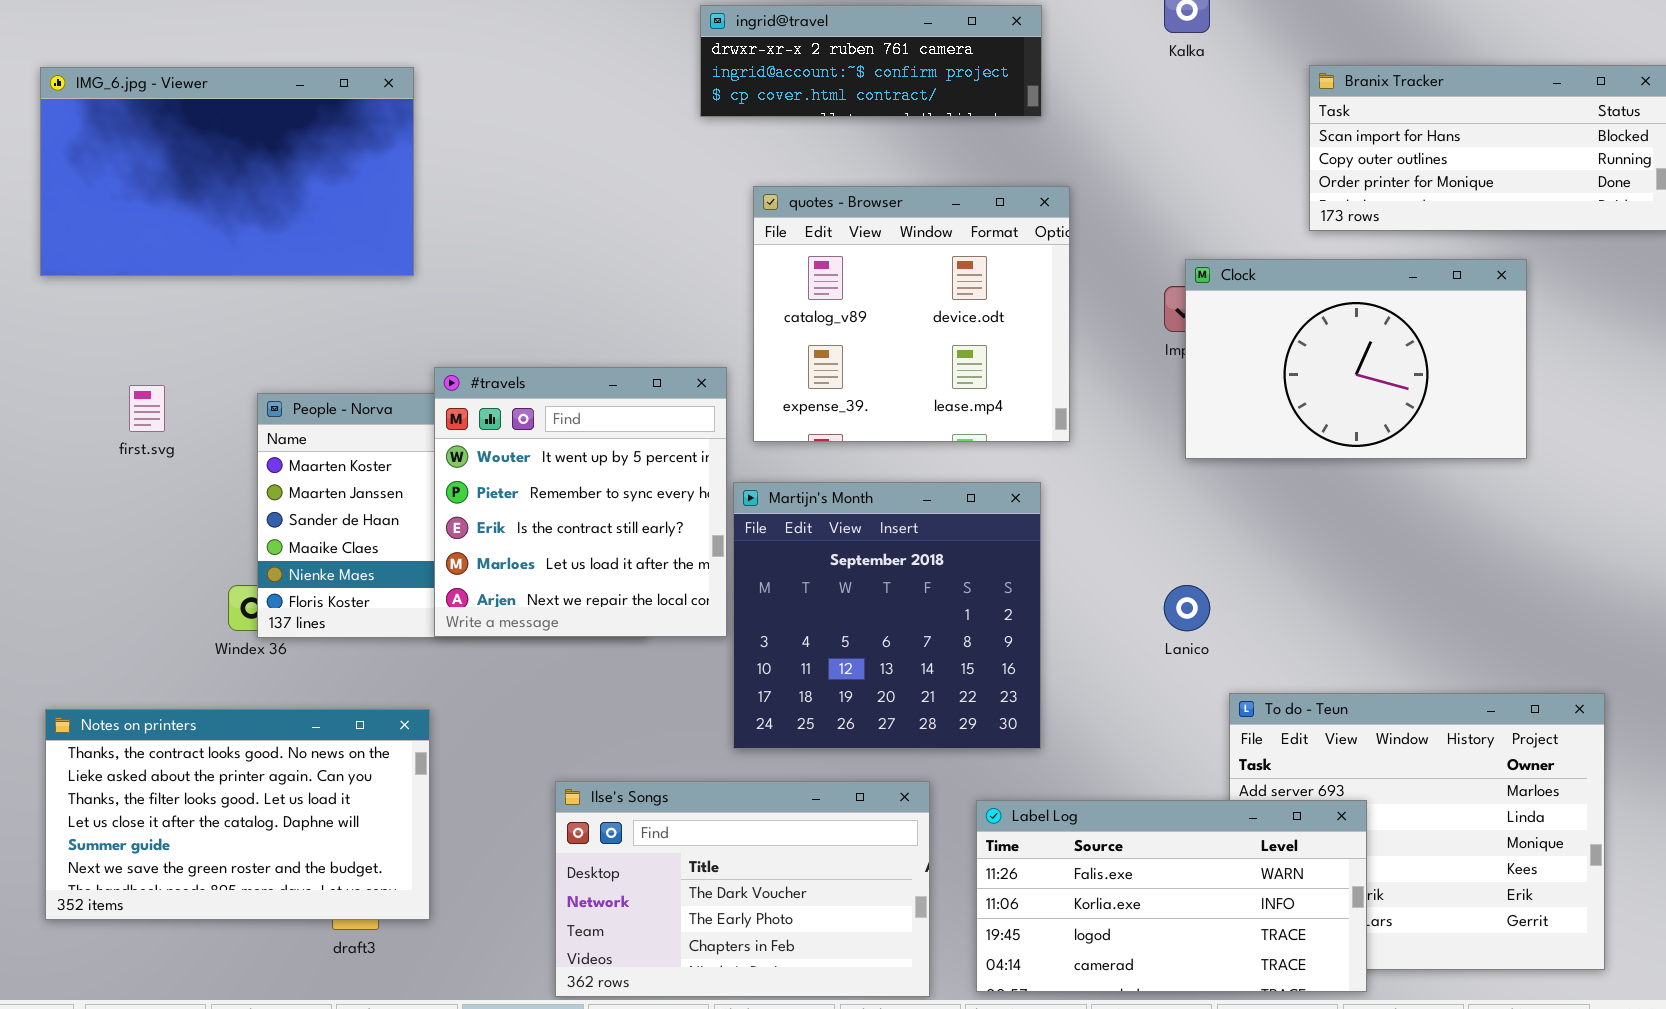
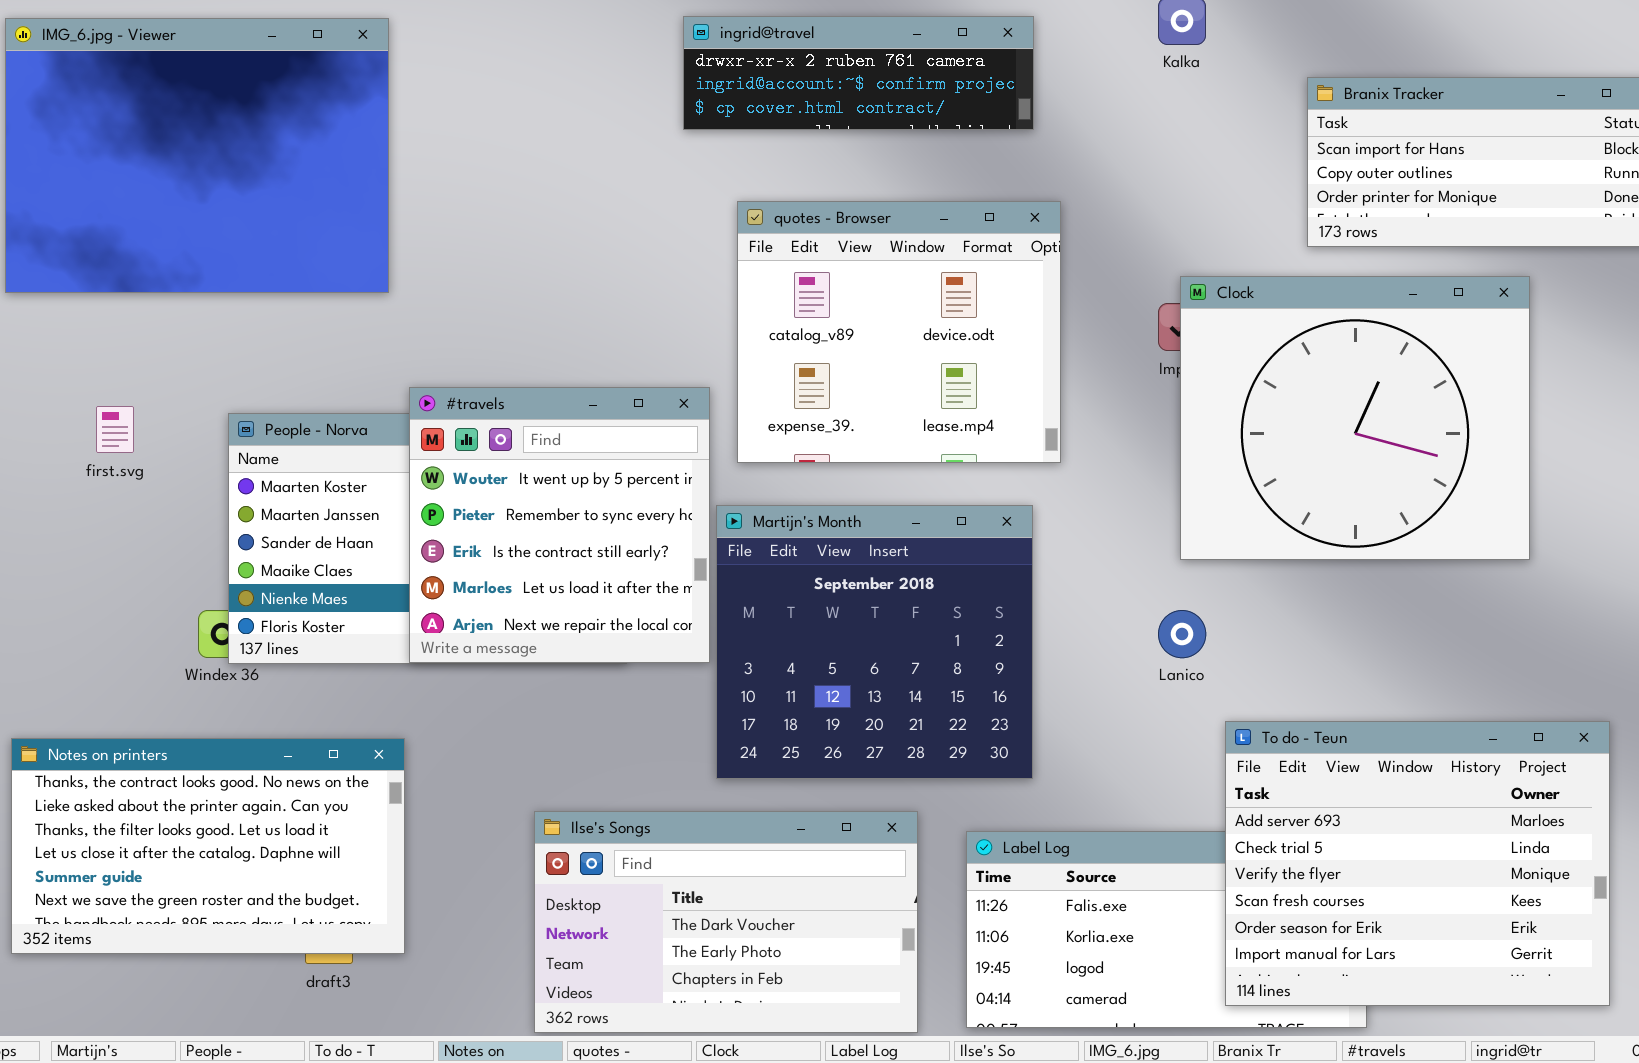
IMG_6.jpg - Viewer: [40,67,414,276] -> [5,18,389,293], resized
Clock: [1185,259,1527,459] -> [1180,276,1530,560], resized
To do - Teun: [1229,693,1605,970] -> [1225,721,1610,1006], raised

